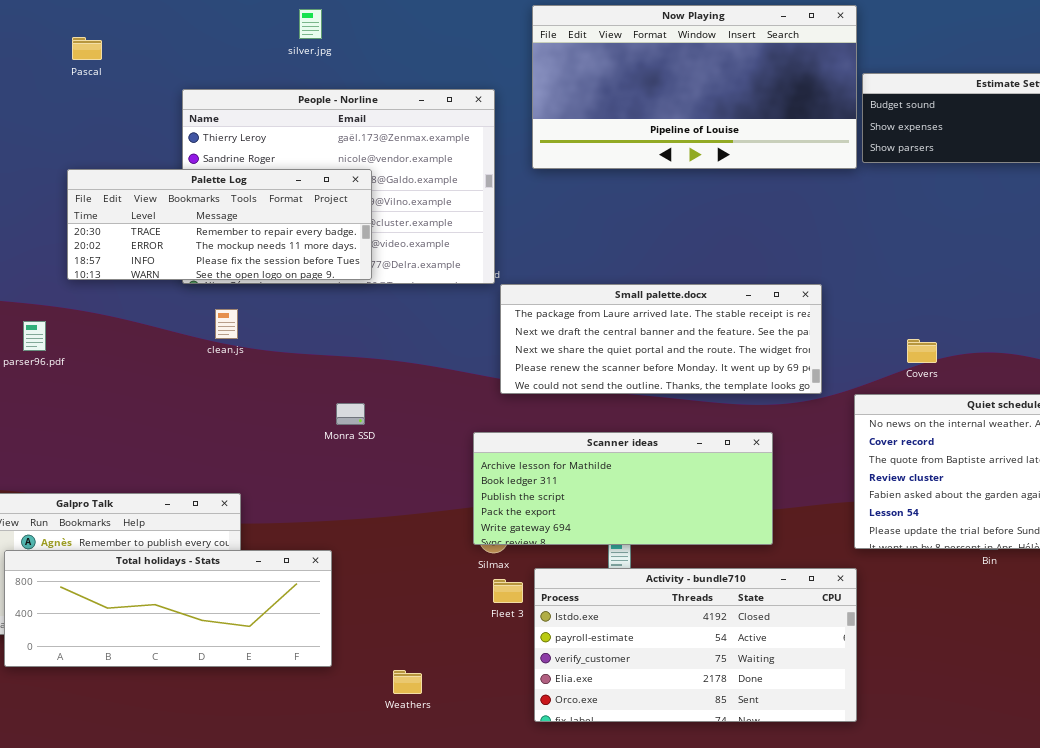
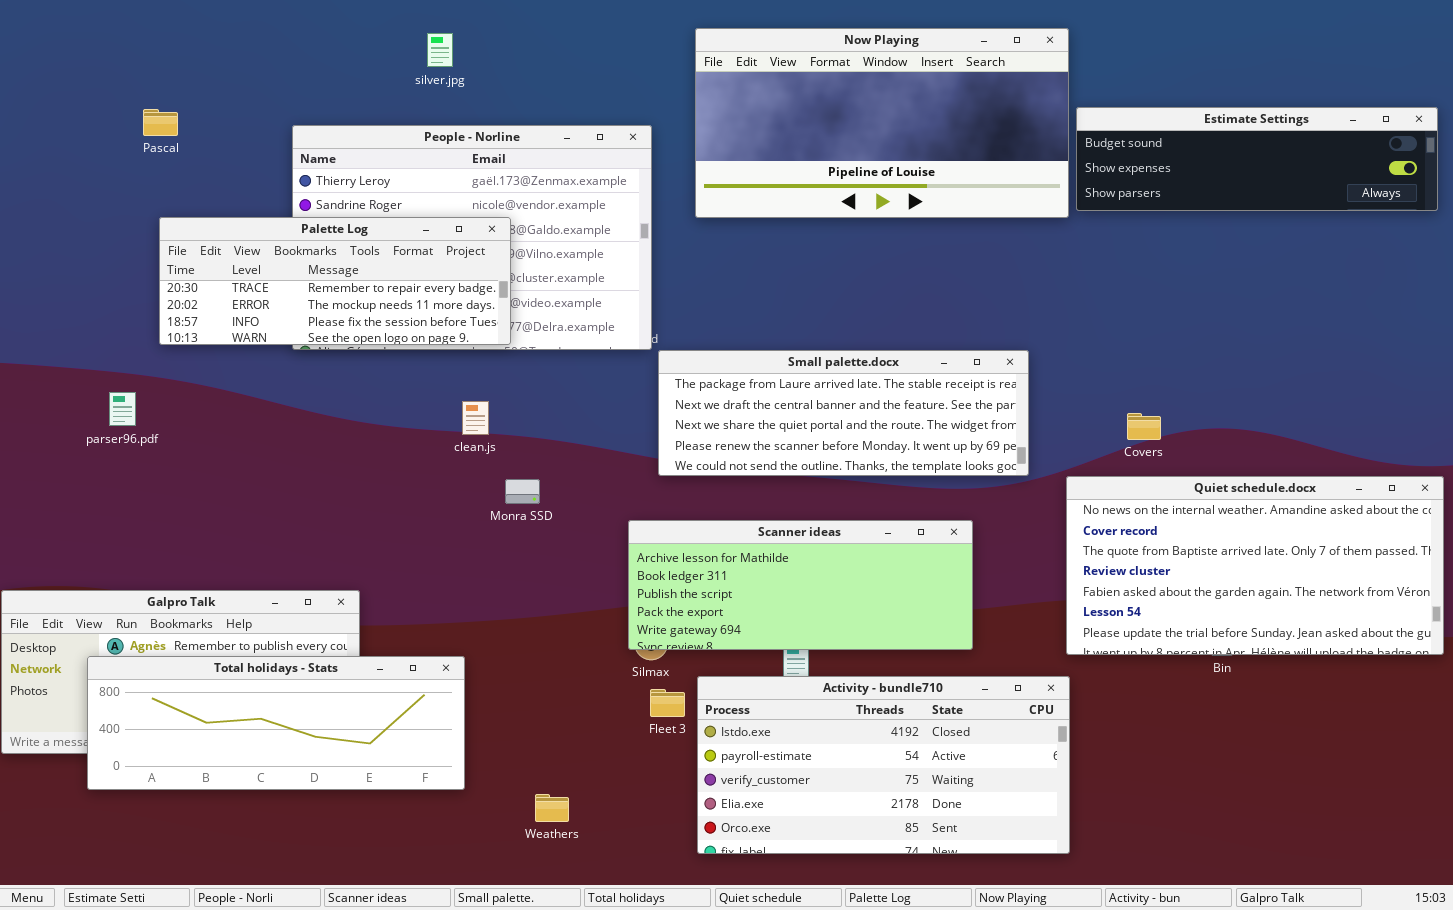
Pascal: [72,37,102,60] -> [143,109,178,136], moved
clean.js: [215,309,238,339] -> [462,401,489,435], moved
Monra SSD: [336,403,365,425] -> [505,479,540,504], moved

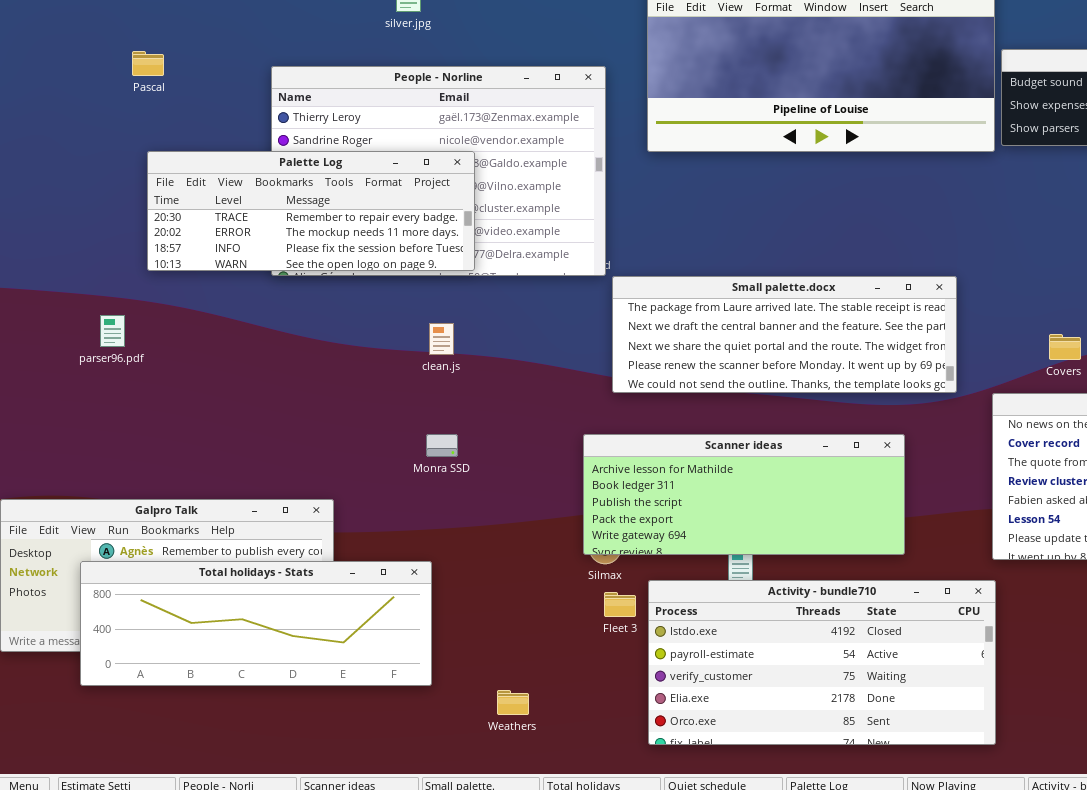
Monra SSD: [505,479,540,504] -> [426,434,458,457], moved

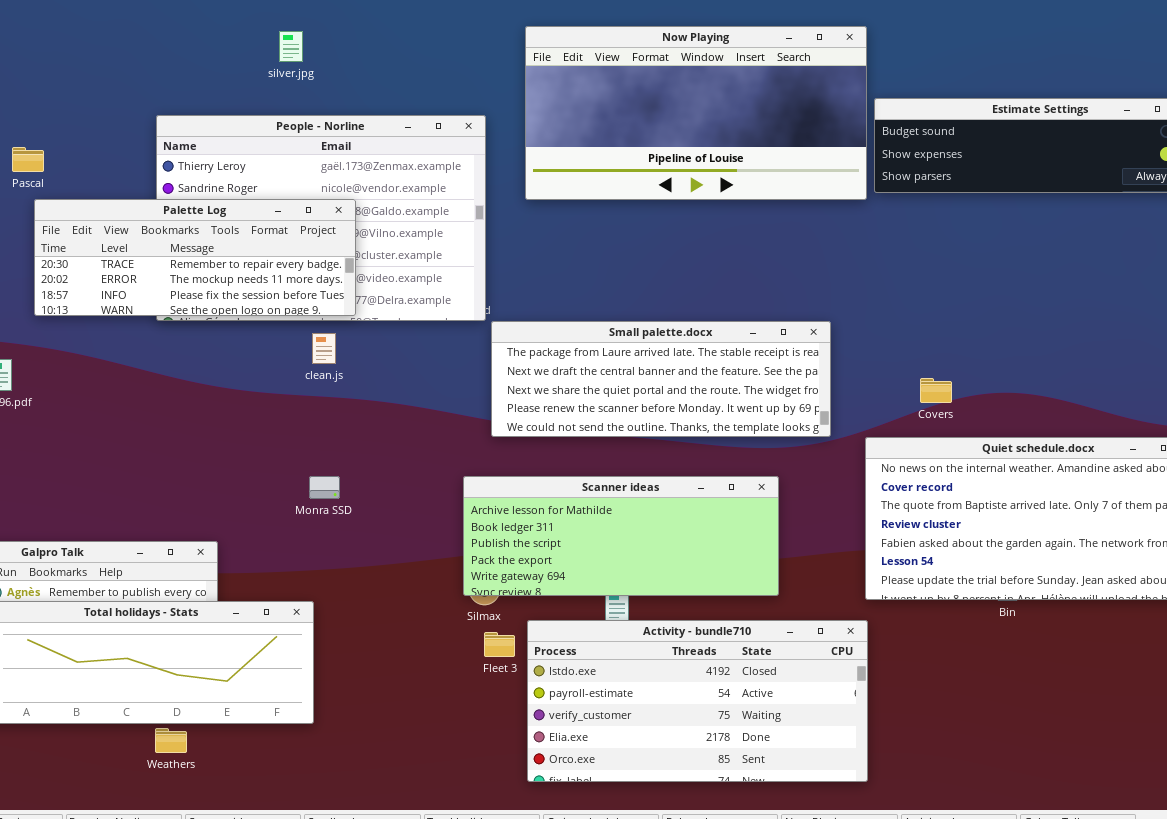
Pascal: [132,51,164,76] -> [12,147,44,172], moved
clean.js: [429,323,454,355] -> [312,333,336,364], moved
Weathers: [497,690,529,715] -> [155,728,187,753], moved

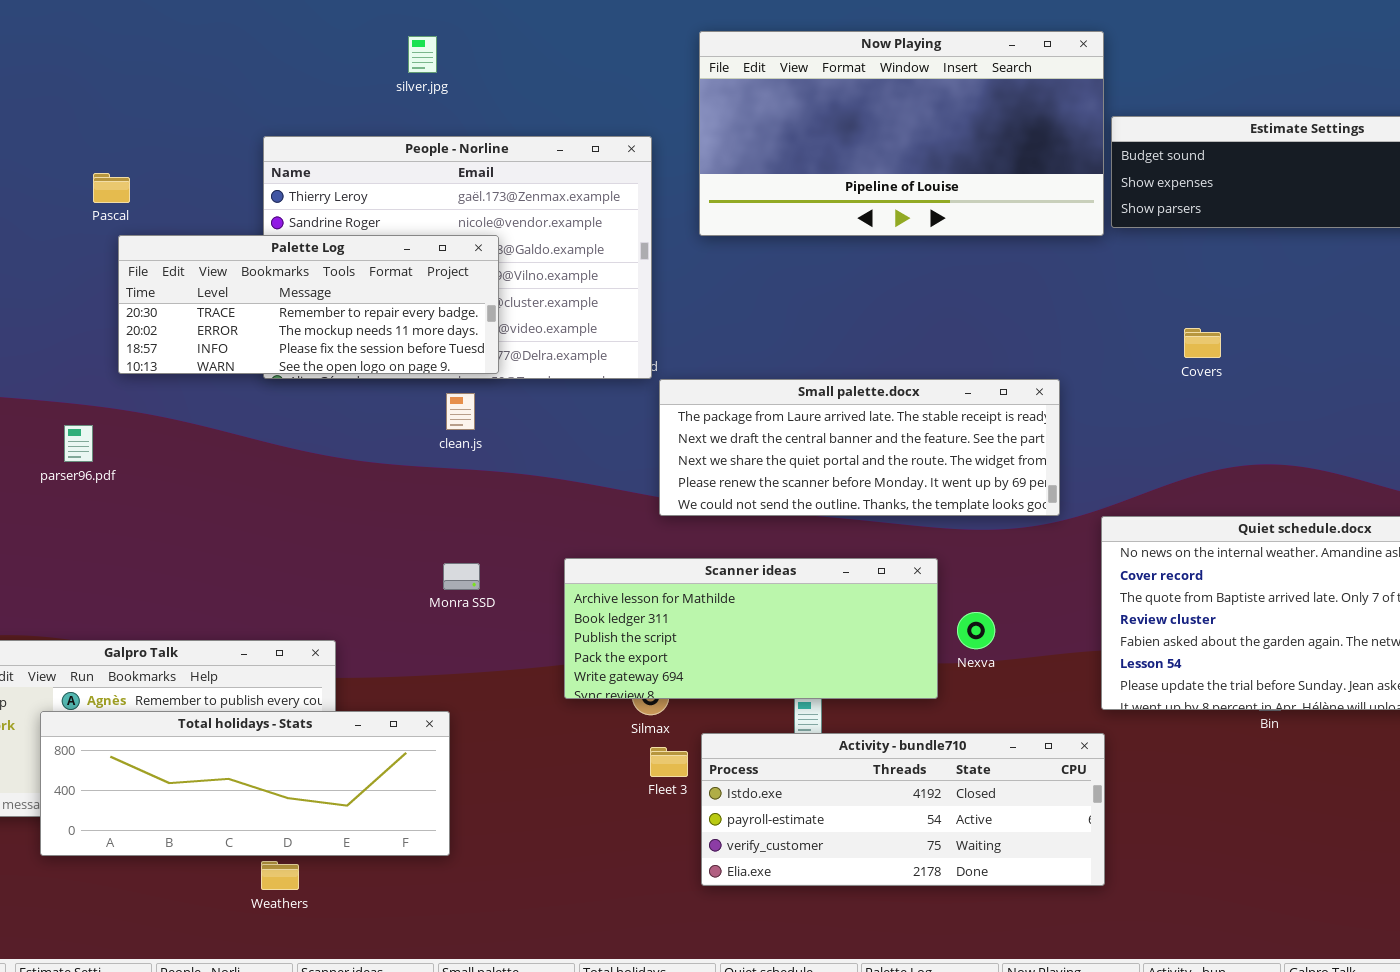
Covers: [920,378,952,403] -> [1184,328,1221,358], moved
Scanner ideas: [463,476,779,596] -> [564,558,938,699], moved
Activity - bundle710: [527,620,868,782] -> [701,733,1105,886], resized

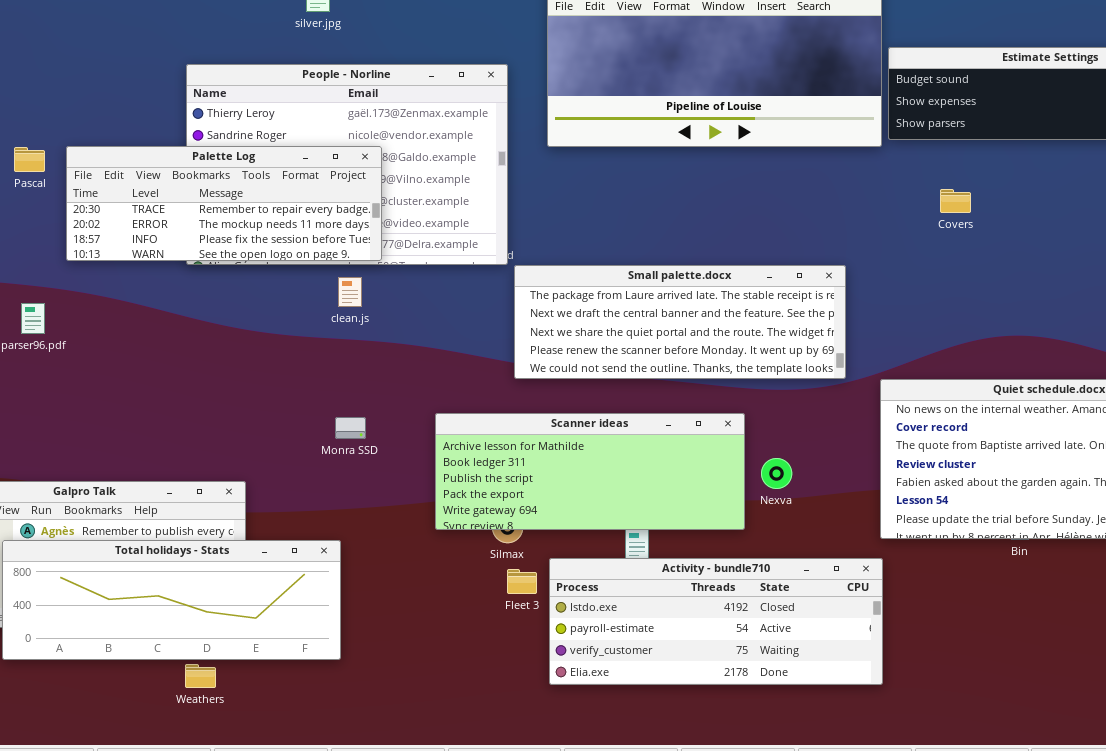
Pascal: [93,173,130,203] -> [14,147,45,172], moved
Covers: [1184,328,1221,358] -> [940,189,971,213], moved

